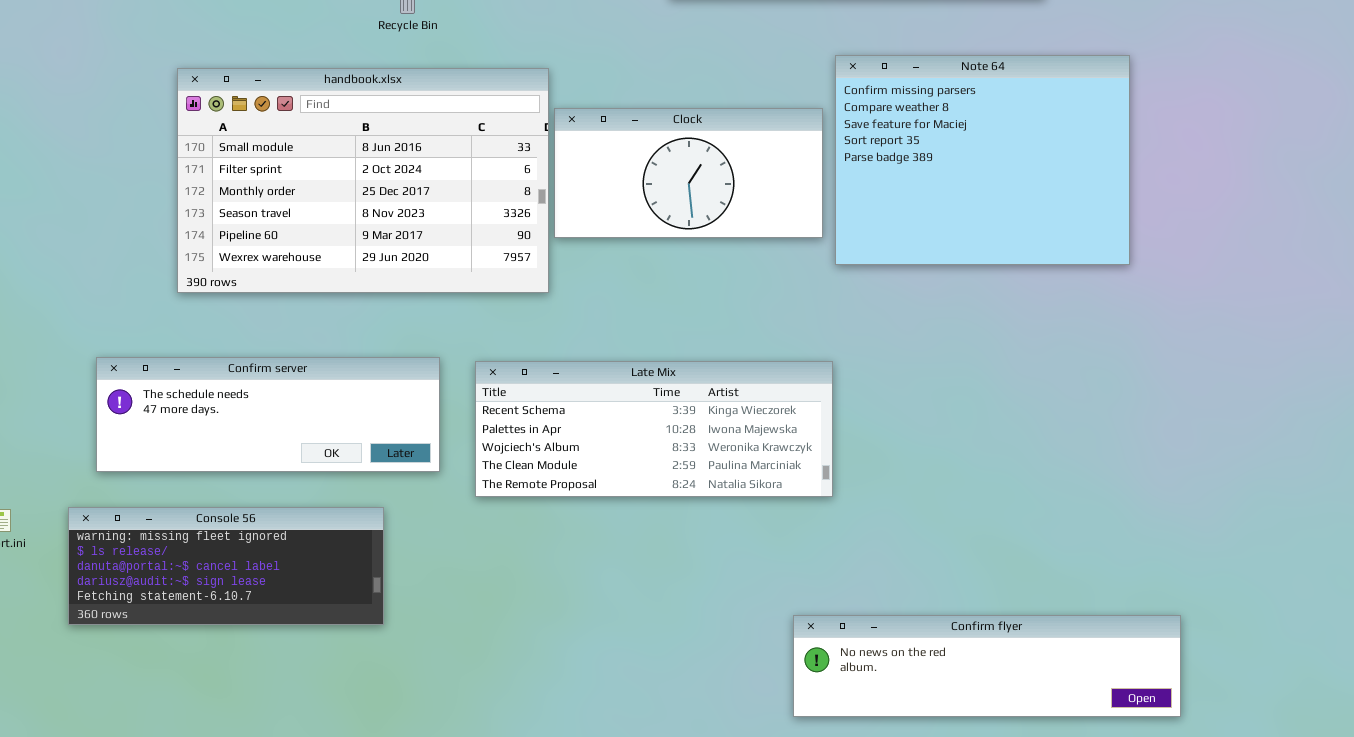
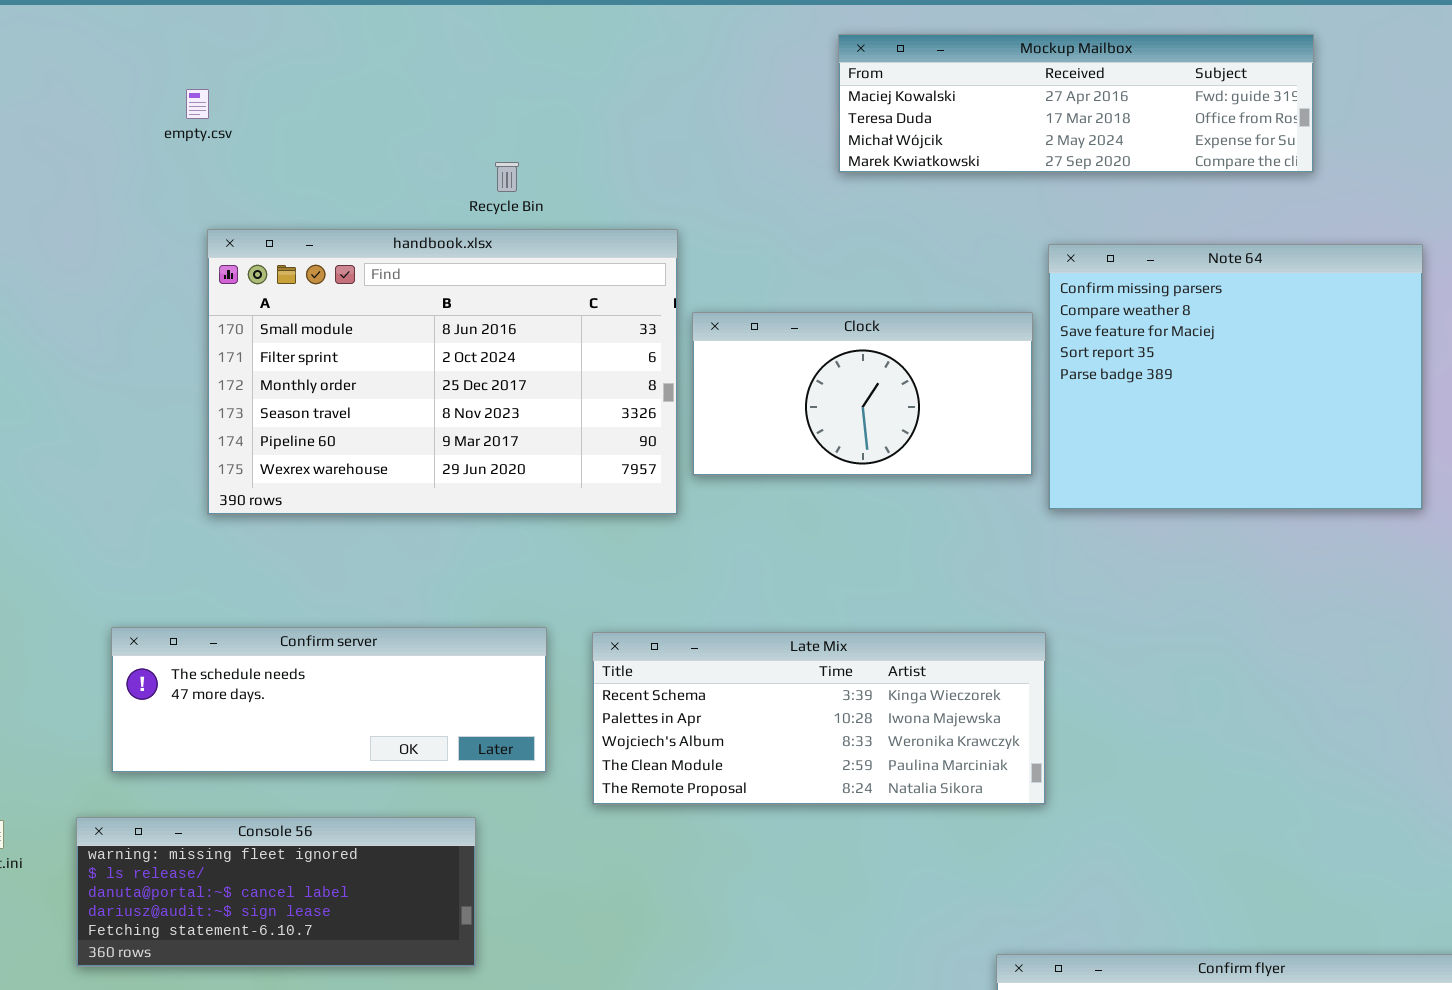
handbook.xlsx: [177,68,549,293] -> [207,229,678,515], moved

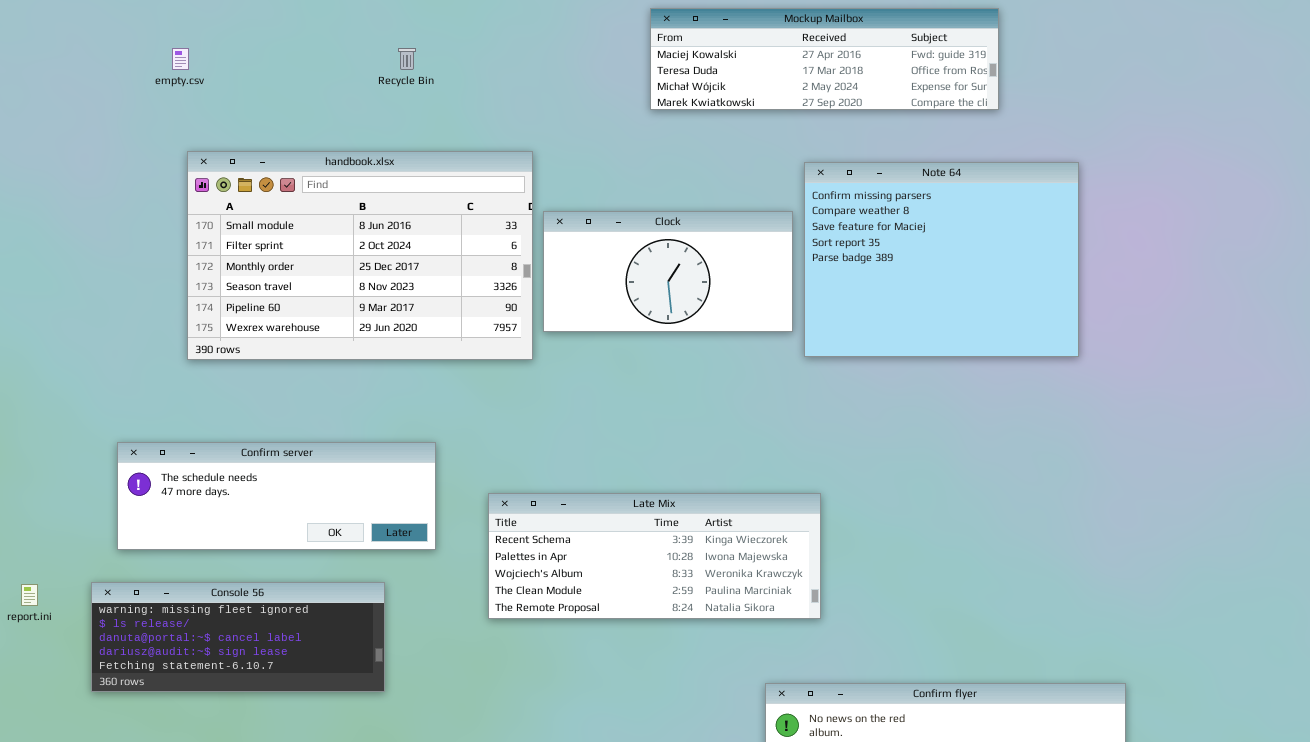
Recycle Bin: [495,162,519,192] -> [398,48,416,70], moved
Late Mix: [592,632,1046,805] -> [488,493,821,619], moved

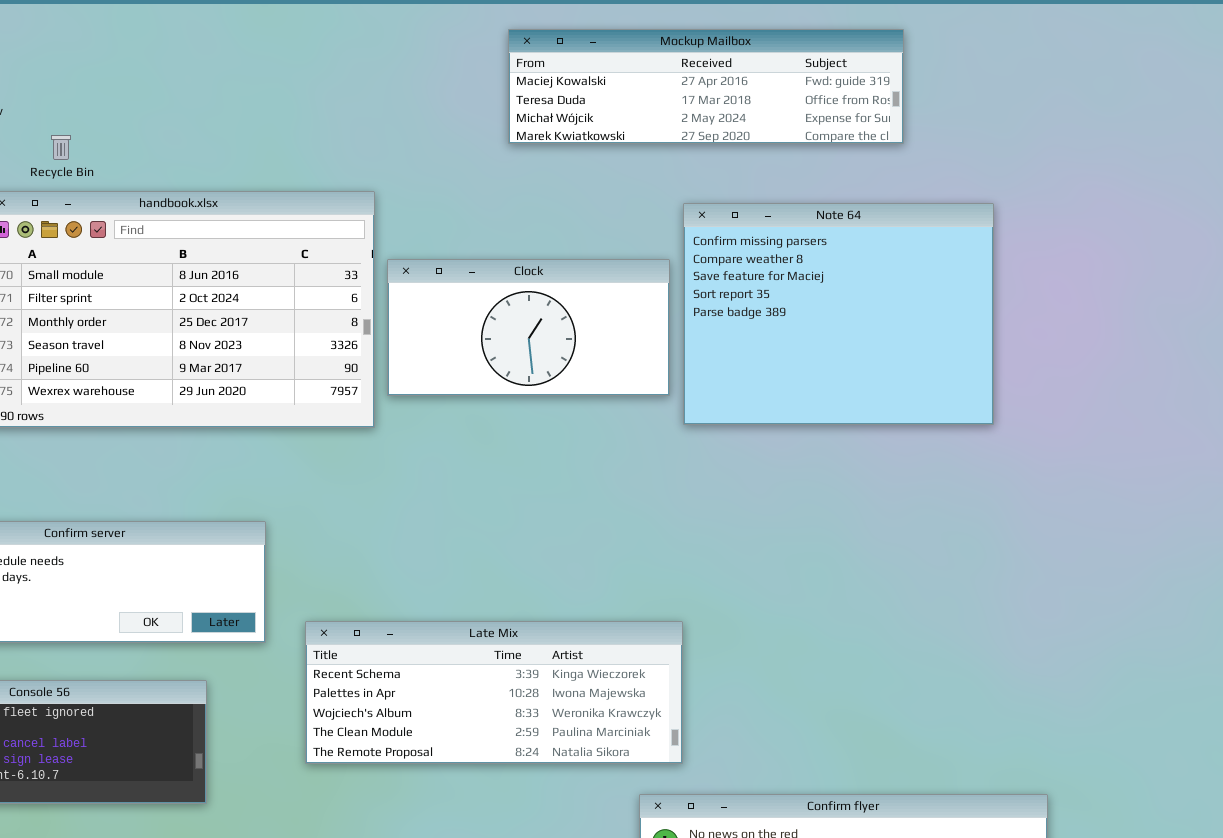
Recycle Bin: [398,48,416,70] -> [51,135,71,160], moved
Late Mix: [488,493,821,619] -> [305,621,683,764], moved

